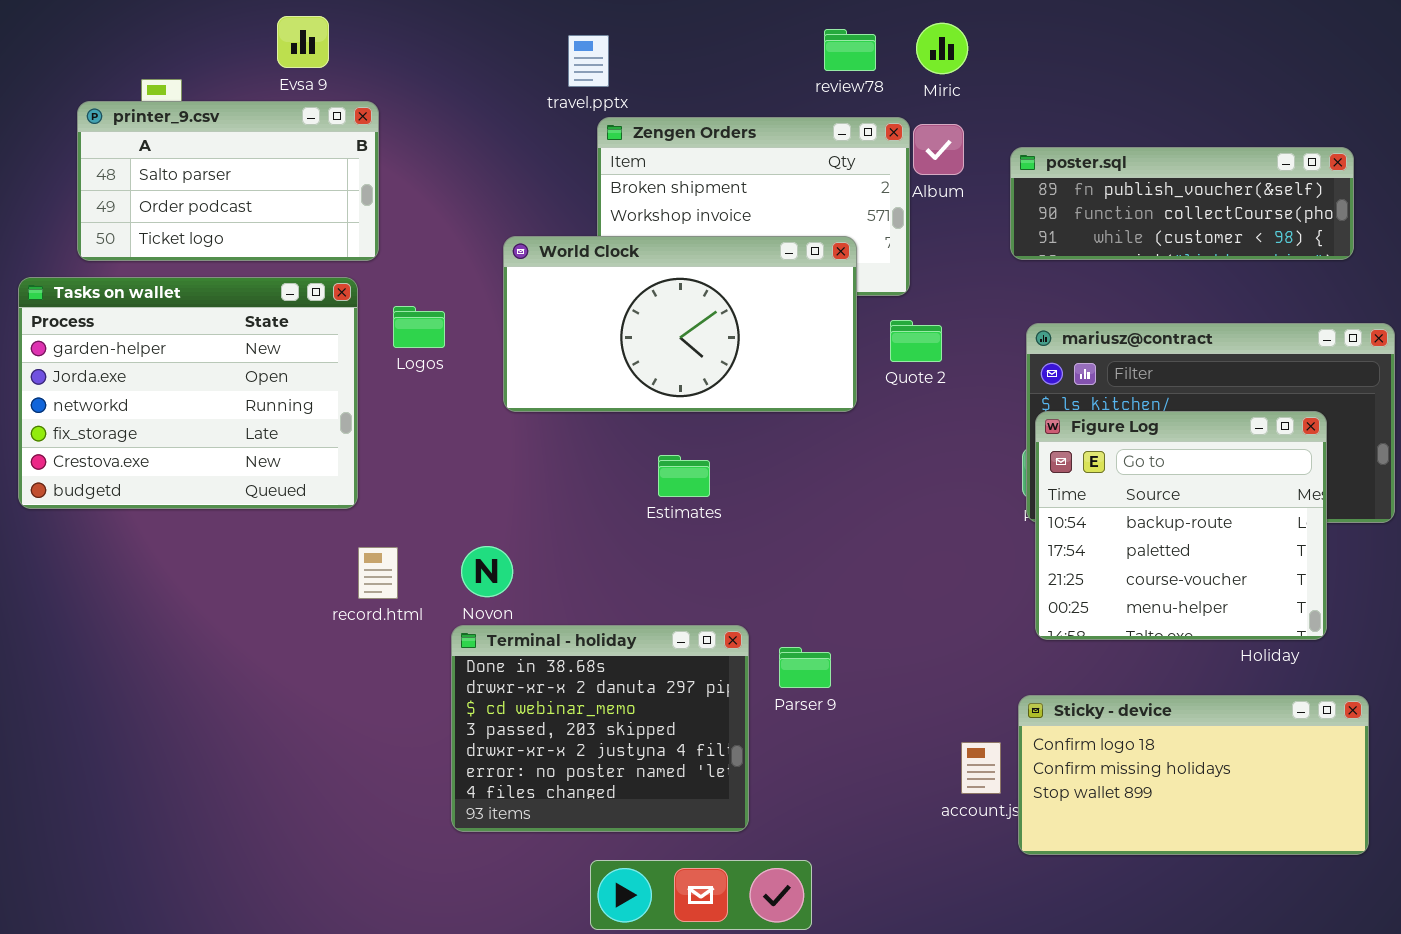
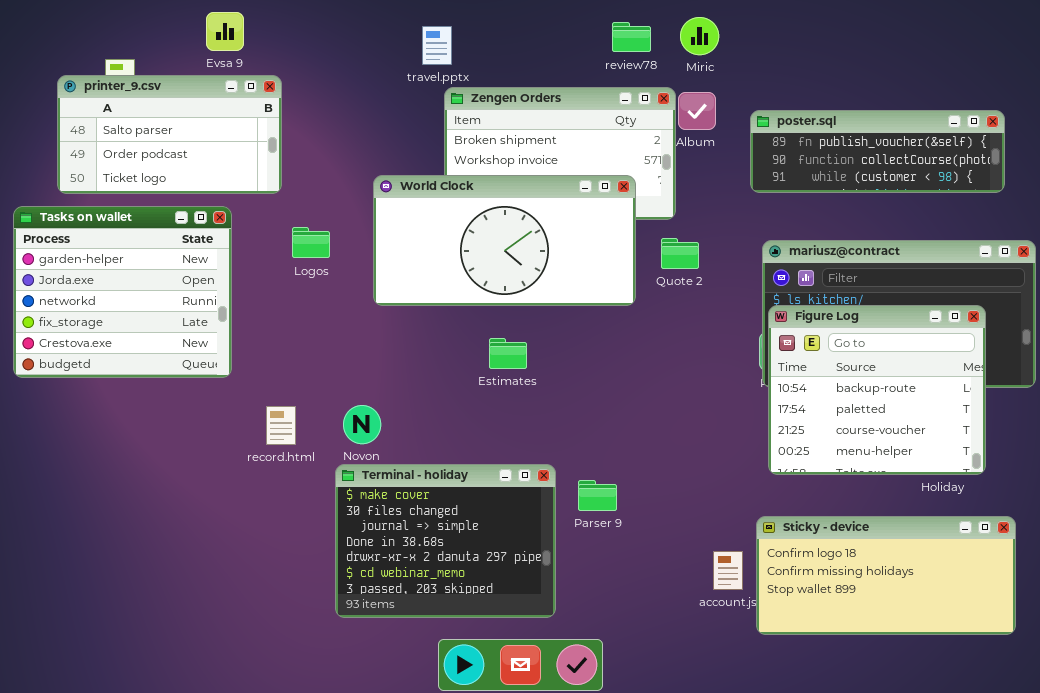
Tasks on wallet: [18,277,358,509] -> [13,206,232,378], resized
Terminal - holiday: [451,625,749,832] -> [335,464,556,618], scrolled up 3 rows

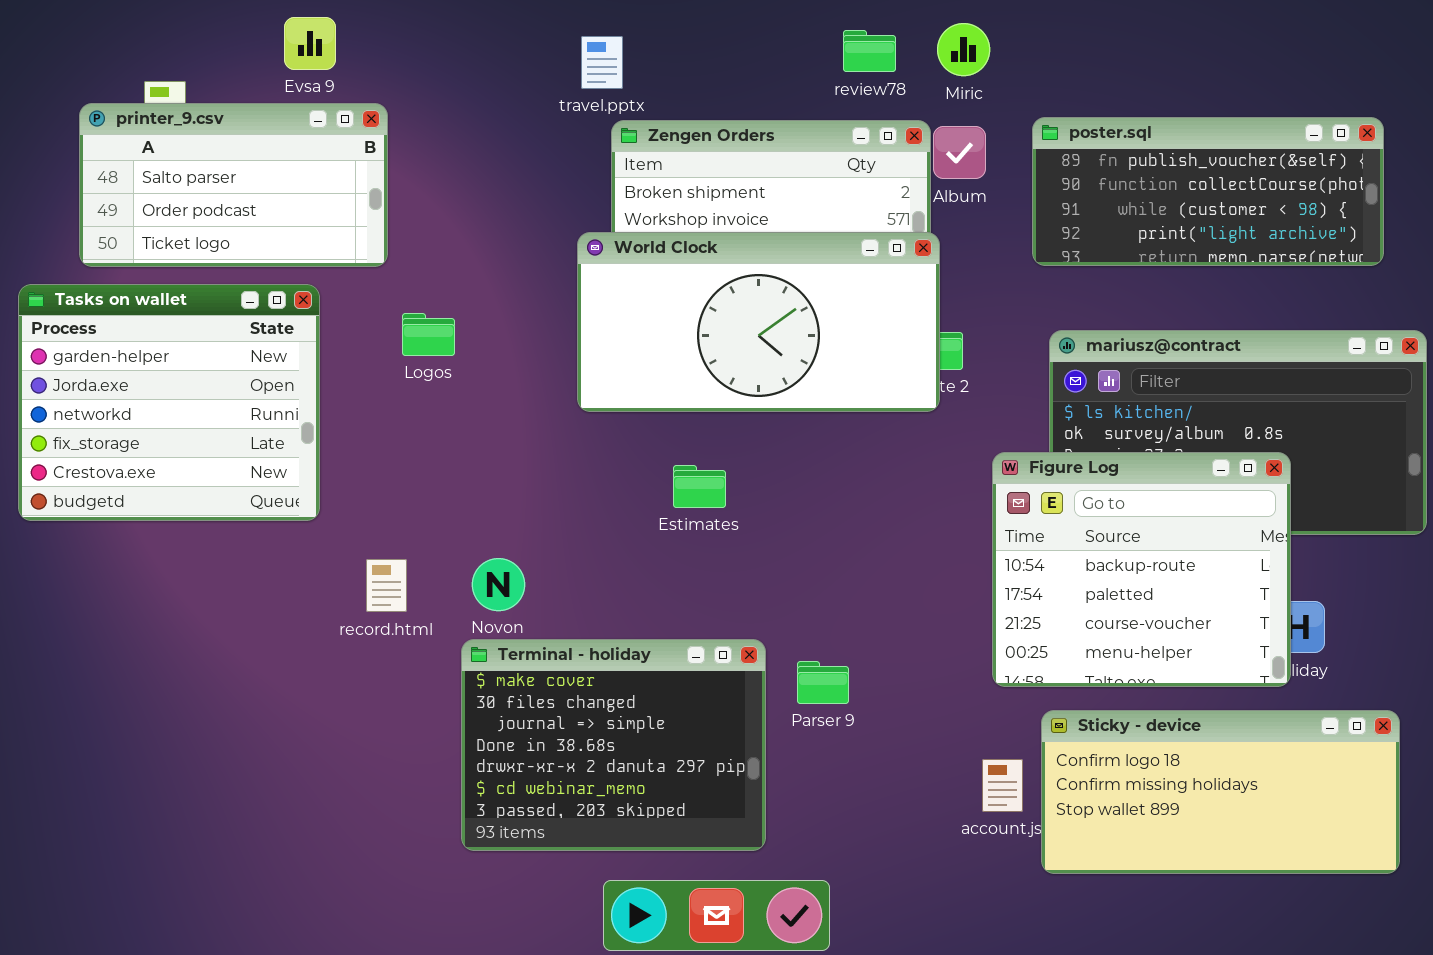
poster.sql: [750,110,1005,193] -> [1032,117,1384,266], resized
World Clock: [373,175,636,306] -> [577,232,940,412], moved
Figure Log: [768,305,986,475] -> [992,452,1291,687], moved

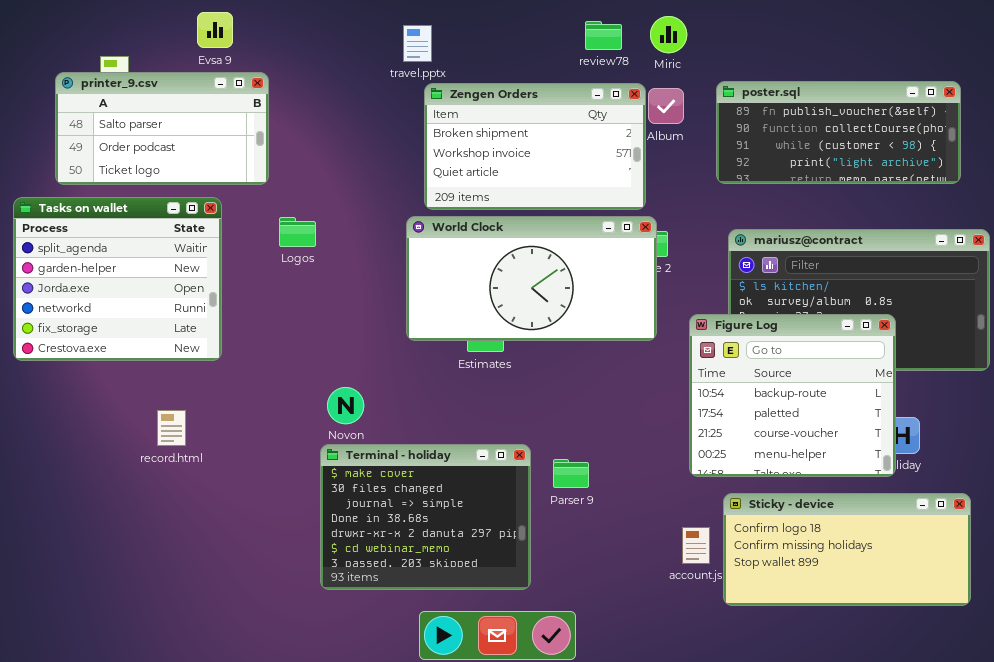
World Clock: [577,232,940,412] -> [406,216,657,341], moved
Tasks on wallet: [18,284,320,521] -> [13,197,222,361], scrolled up 1 row
record.html: [366,559,407,612] -> [157,410,186,446], moved

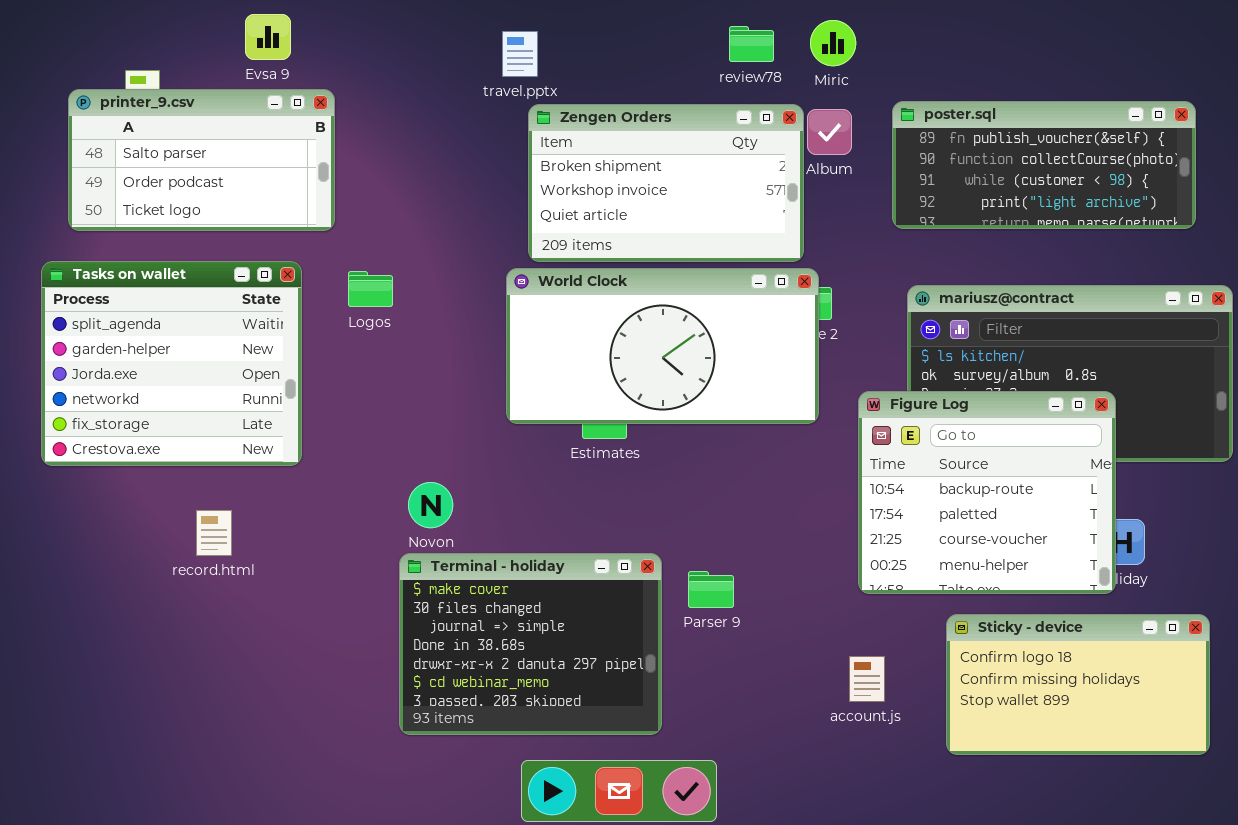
Tasks on wallet: [13,197,222,361] -> [41,261,302,466], moved
Sticky - device: [723,493,971,606] -> [946,614,1210,755], resized

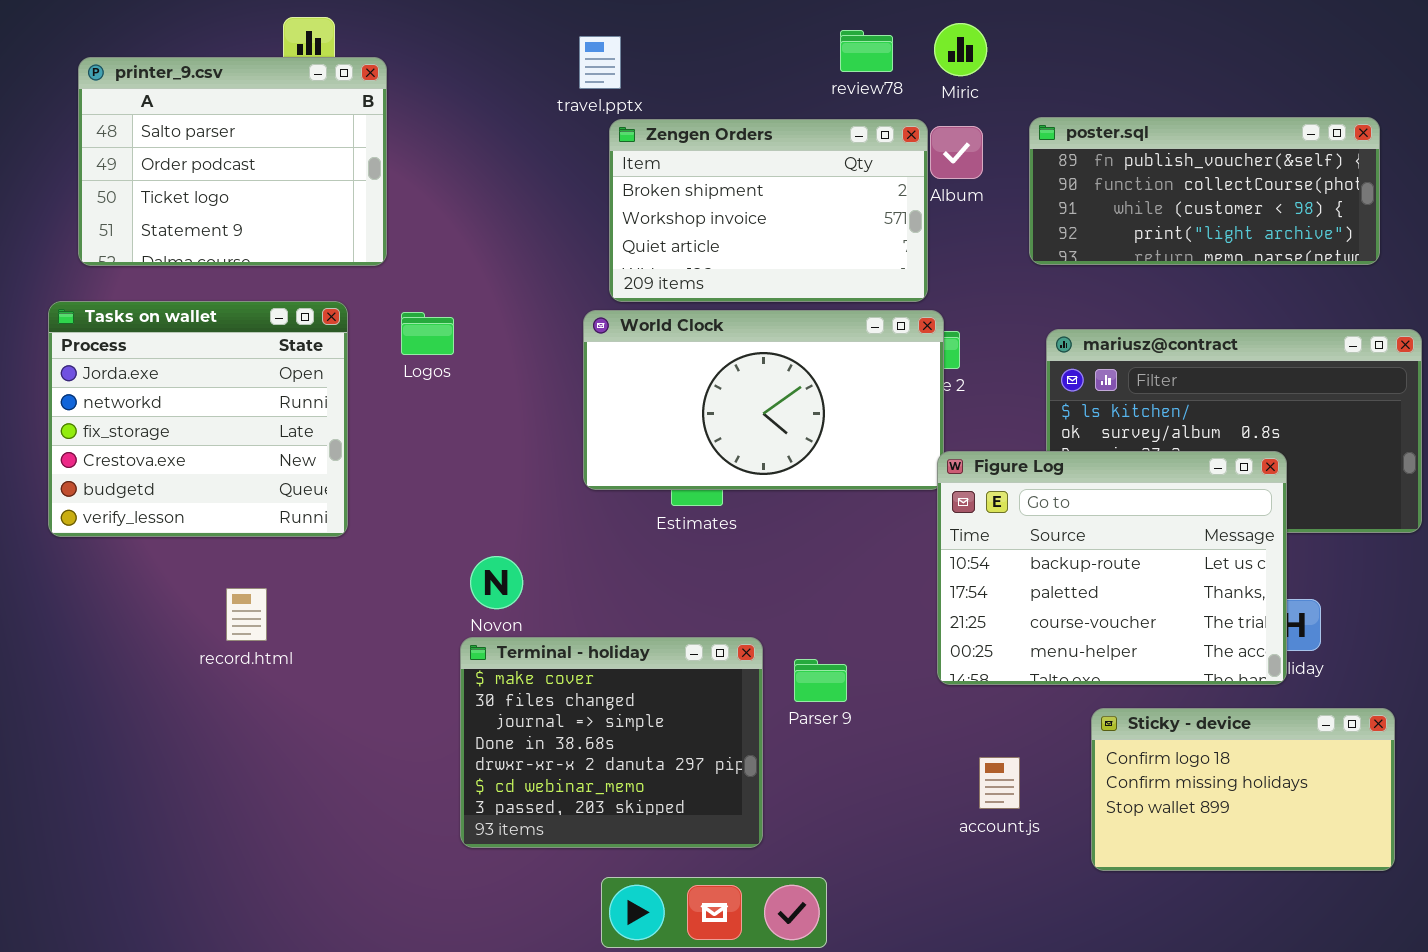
printer_9.csv: [68,89,335,231] -> [78,57,387,266], resized
Tasks on wallet: [41,261,302,466] -> [48,301,348,537], scrolled down 2 rows
Figure Log: [858,391,1116,594] -> [937,451,1287,685], resized

